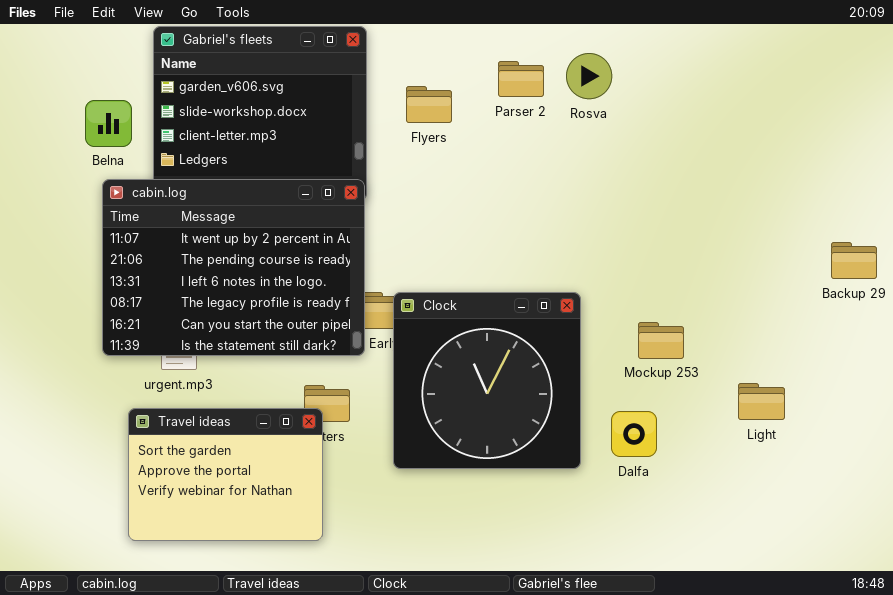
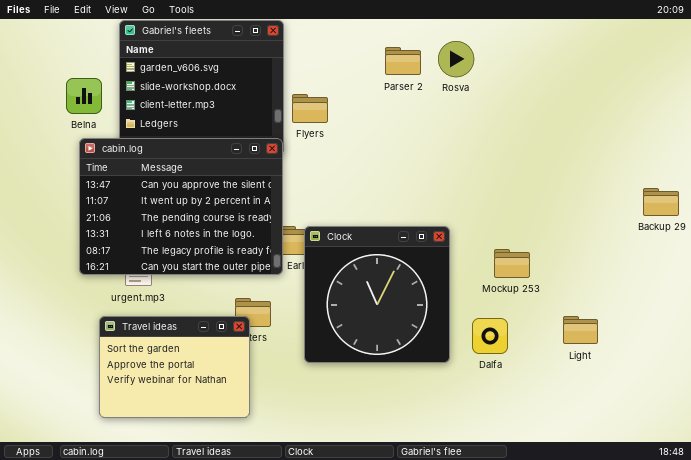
Flyers: [406,86,452,123] -> [292,94,328,123], moved
cabin.log: [102,179,365,356] -> [79,138,283,275], scrolled up 1 row
Light: [738,383,785,420] -> [563,316,598,344], moved

